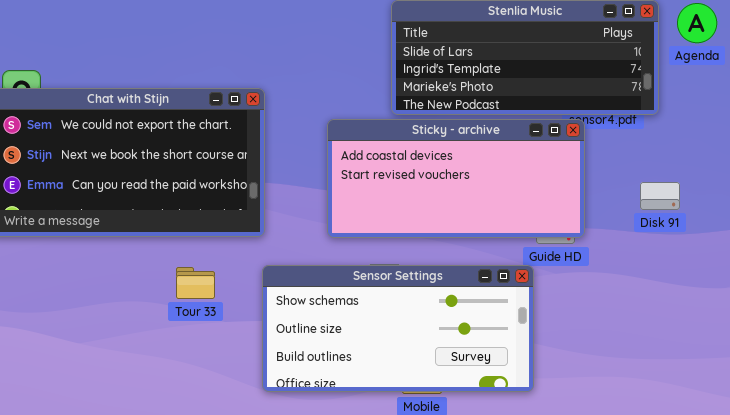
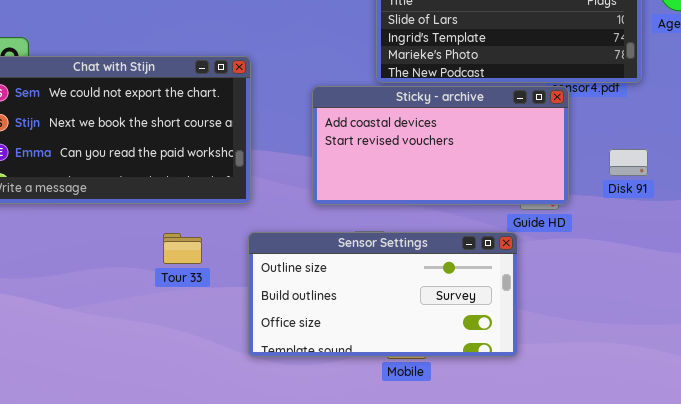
Disk 91: [640,182,680,210] -> [609,149,648,176], moved
Sensor Settings: [262,265,534,392] -> [248,232,518,357], scrolled down 1 row

